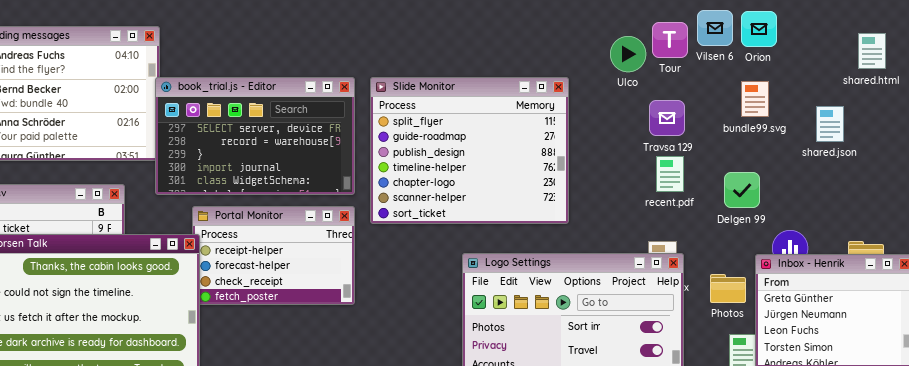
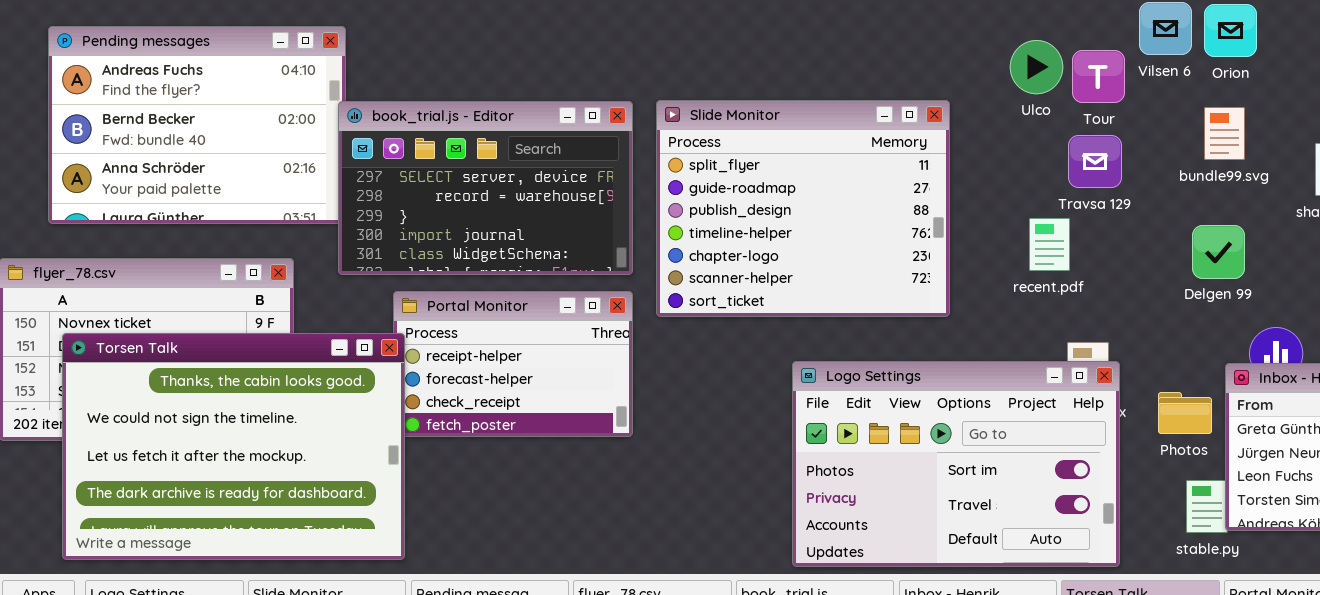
Tour: [652,22,688,58] -> [1072,50,1125,103], moved
recent.pdf: [656,156,684,192] -> [1029,218,1070,271], moved
Delgen 99: [724,172,760,208] -> [1192,225,1245,279], moved

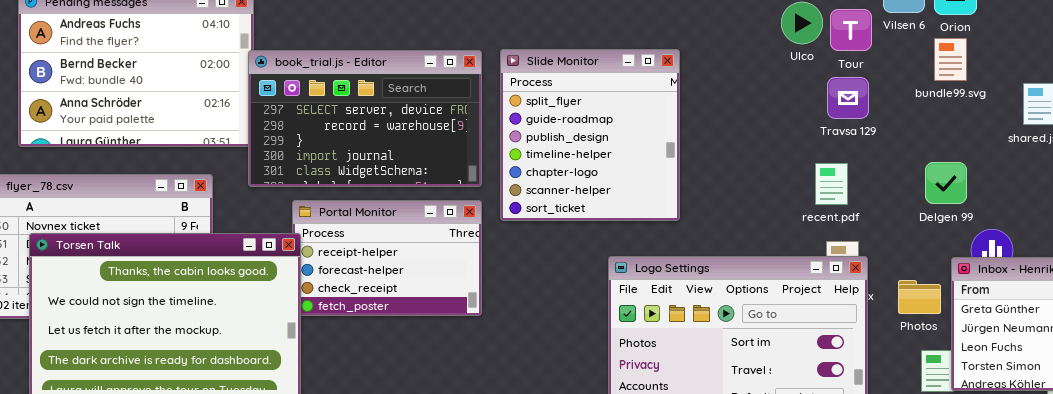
Slide Monitor: [656,100,950,317] -> [500,49,680,221], resized
bundle99.svg: [1204,107,1245,160] -> [934,38,967,81], moved
recent.pdf: [1029,218,1070,271] -> [815,163,848,205], moved
Delgen 99: [1192,225,1245,279] -> [925,162,967,204], moved

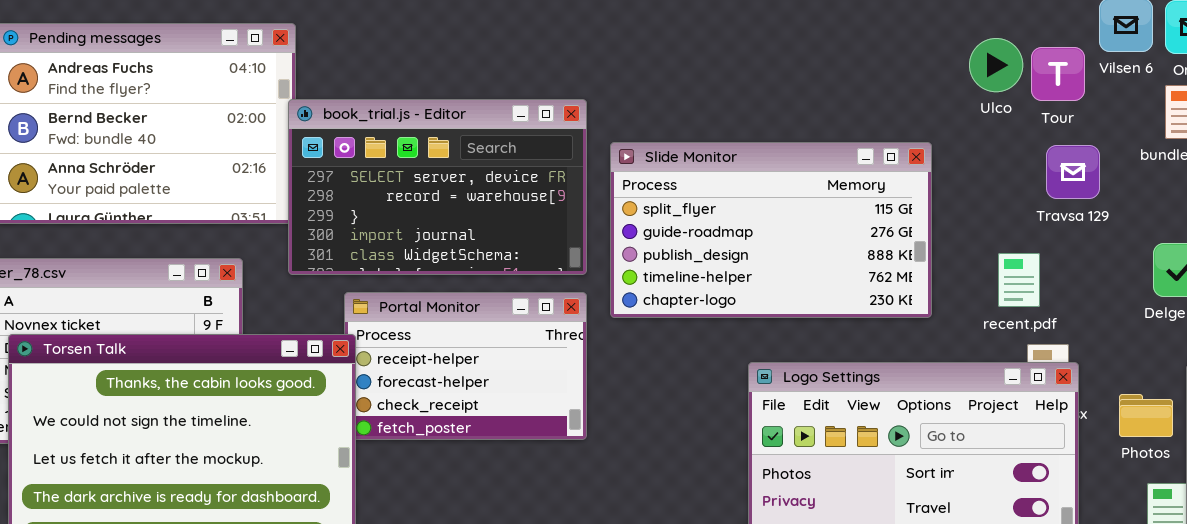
Slide Monitor: [500,49,680,221] -> [610,142,932,318], resized
Travsa 129: [827,77,869,119] -> [1046,145,1100,199], moved
recent.pdf: [815,163,848,205] -> [998,253,1040,307], moved

